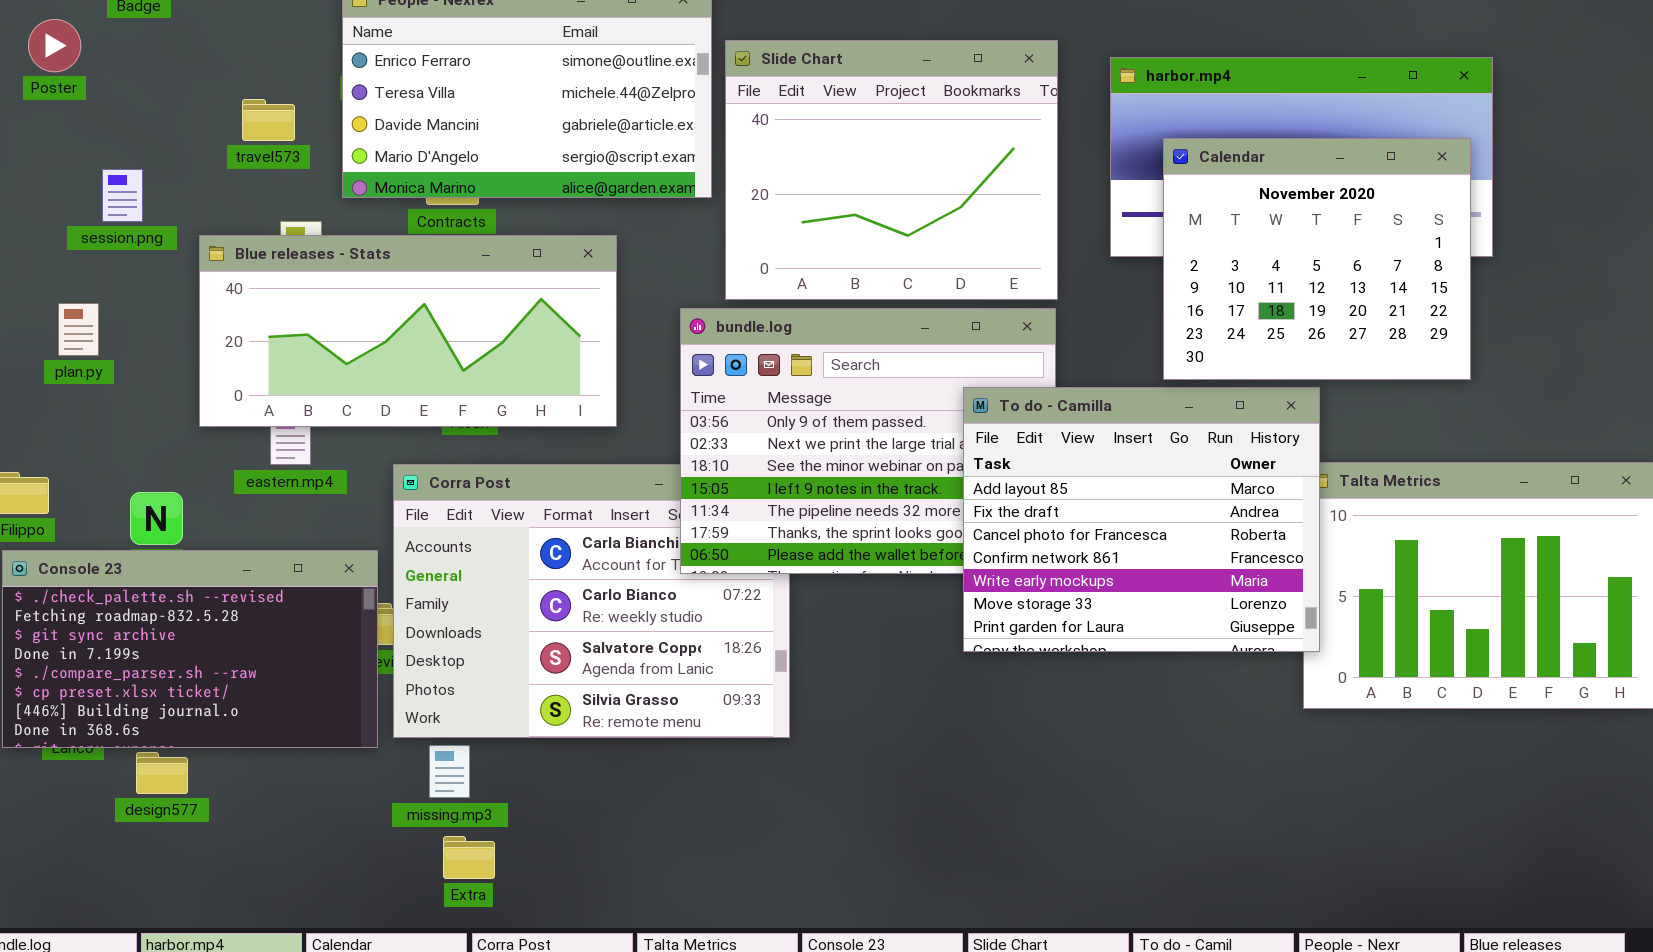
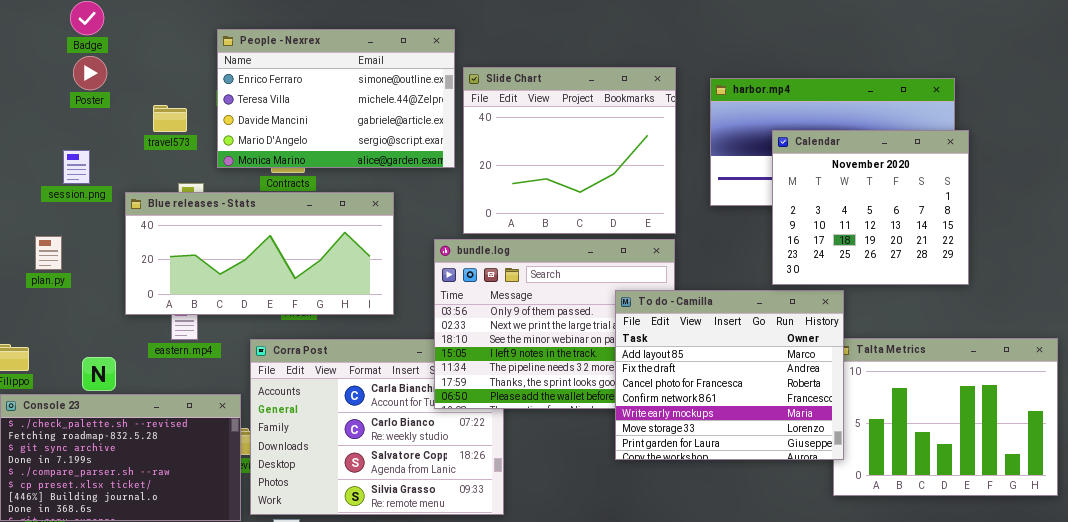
Poster: [28,19,81,72] -> [73,56,107,90], moved
Calendar: [1163,138,1471,380] -> [772,130,969,285], moved

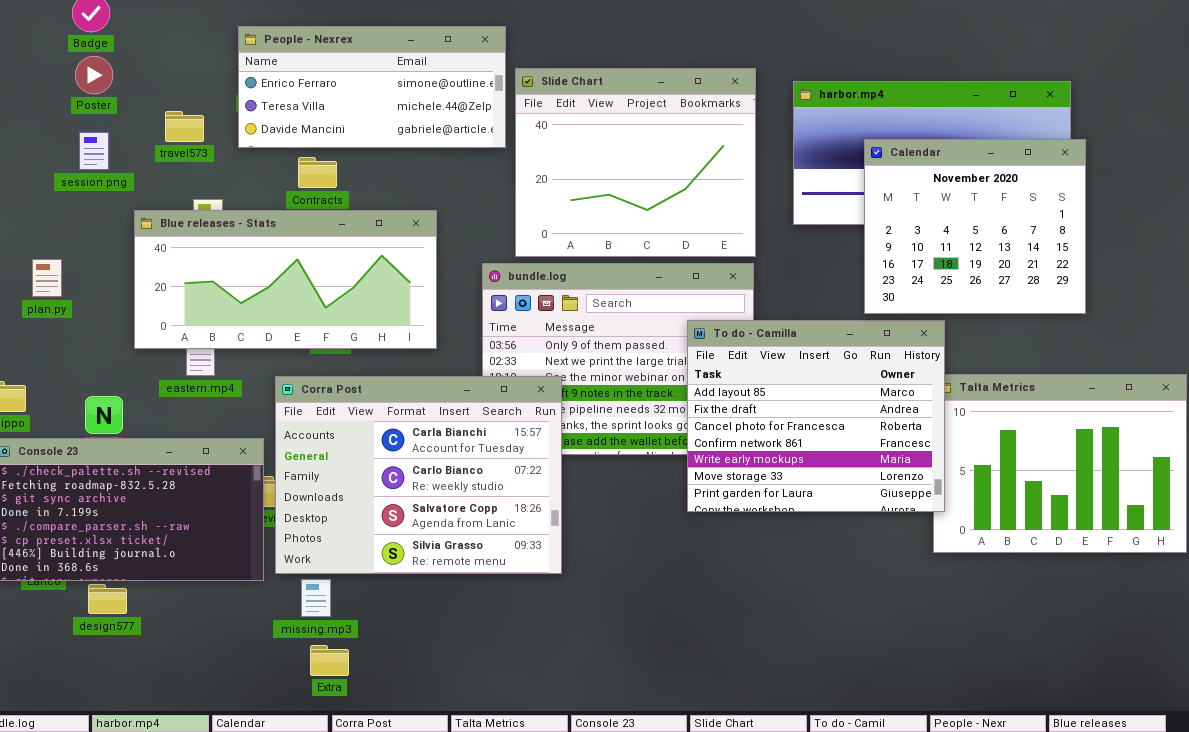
People - Nexrex: [217,29,455,168] -> [238,26,506,148], resized
session.png: [63,150,90,184] -> [79,132,109,170], moved
Corra Post: [250,339,504,515] -> [275,376,562,574], raised

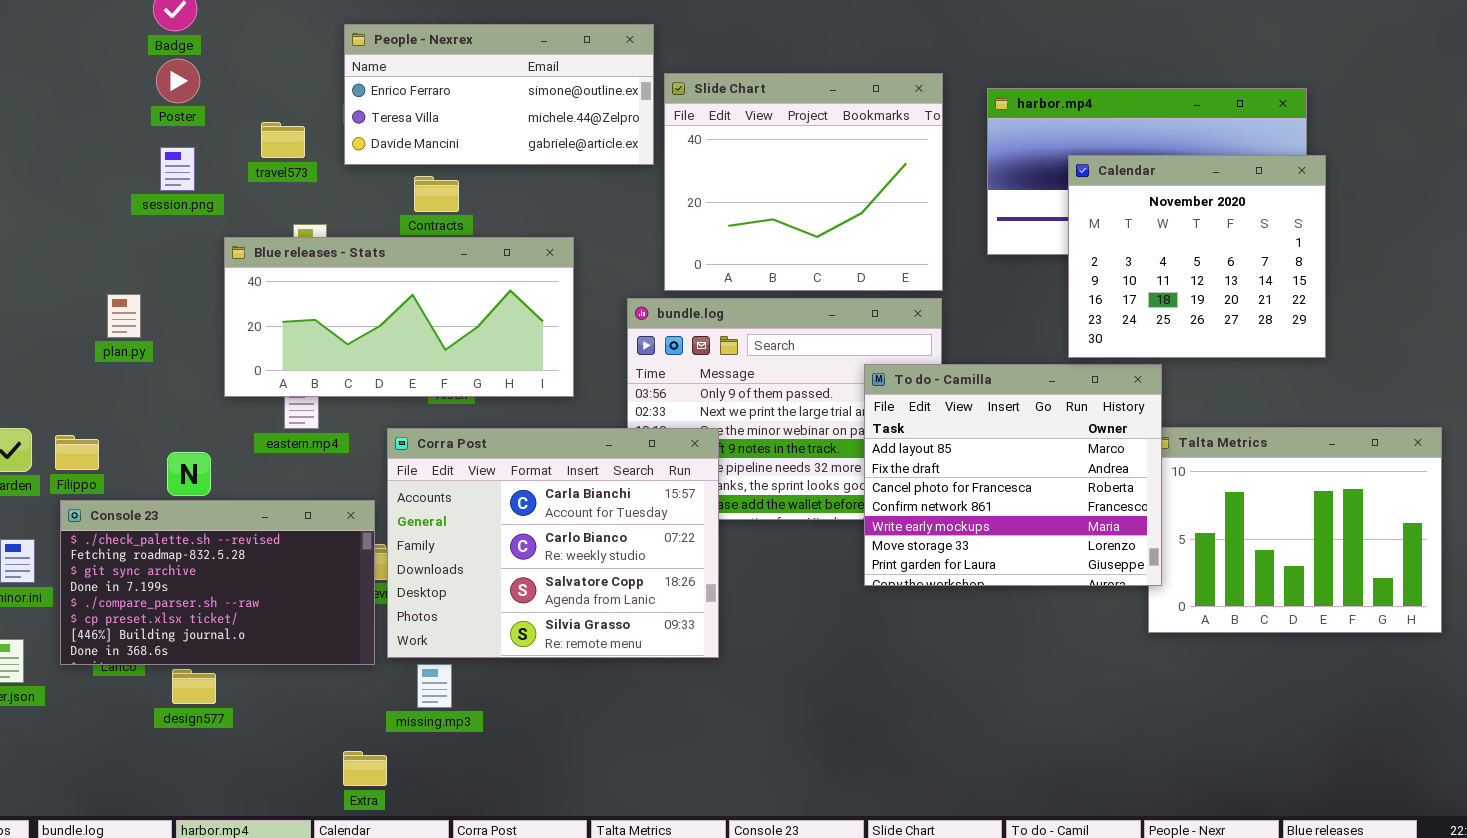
Extra: [310,645,349,676] -> [343,751,387,786], moved

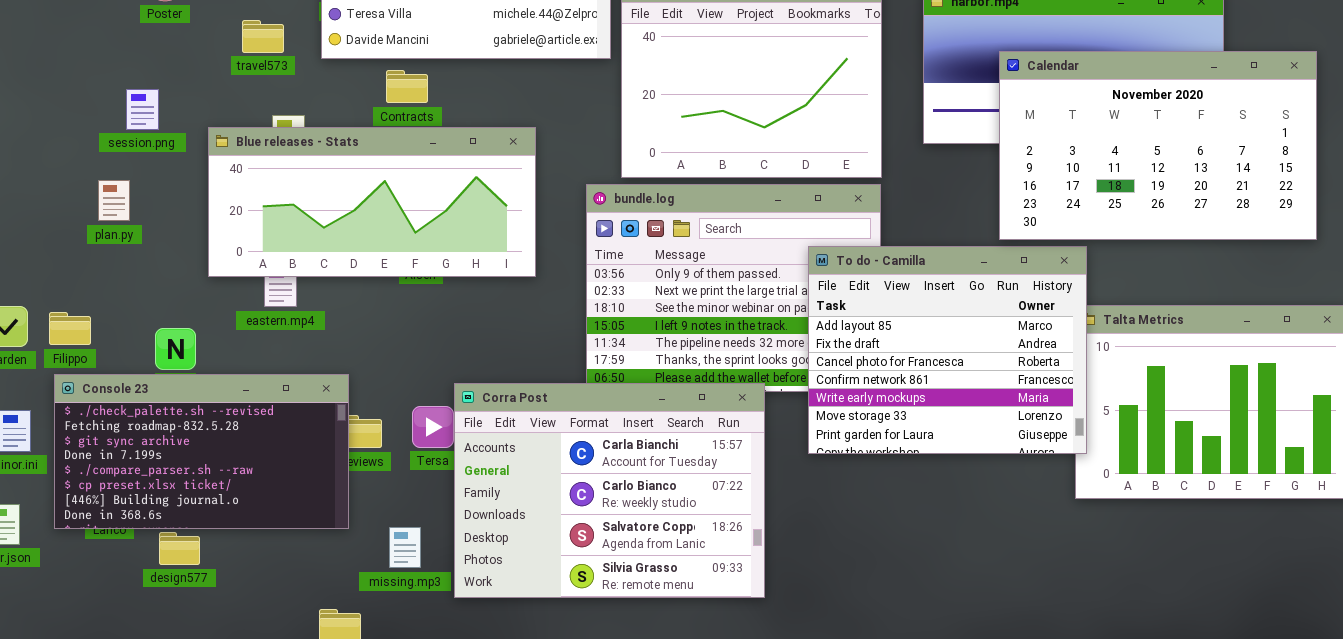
session.png: [160,147,195,191] -> [126,89,159,130], moved
Calendar: [1068,155,1326,358] -> [999,51,1317,240], resized
Corra Post: [387,428,719,658] -> [454,383,765,598], moved

